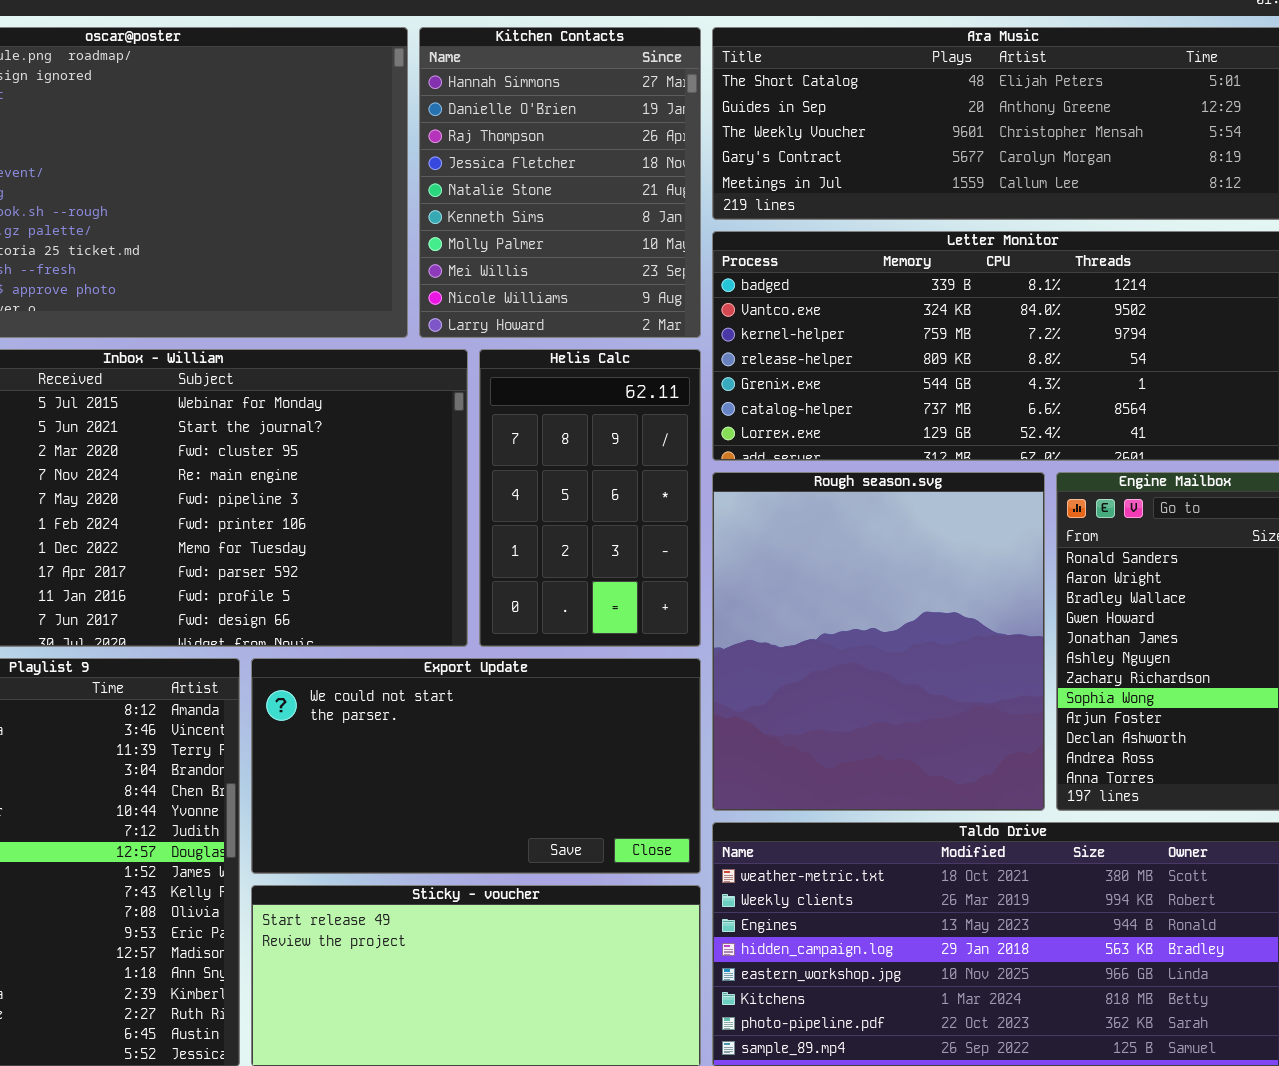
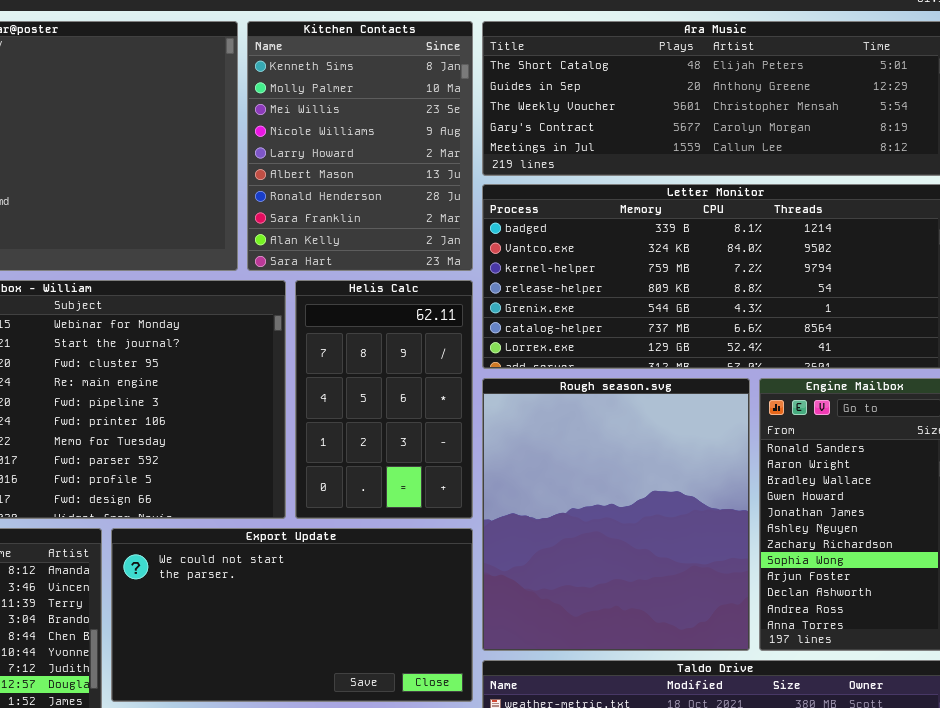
Kitchen Contacts: [419,27,701,338] -> [247,21,473,271], scrolled down 5 rows

